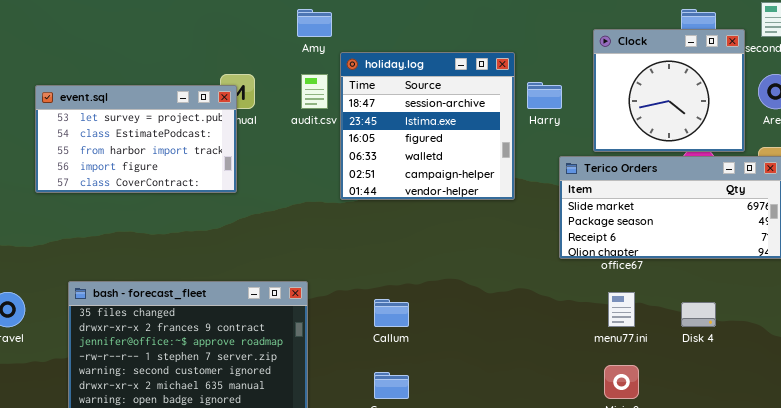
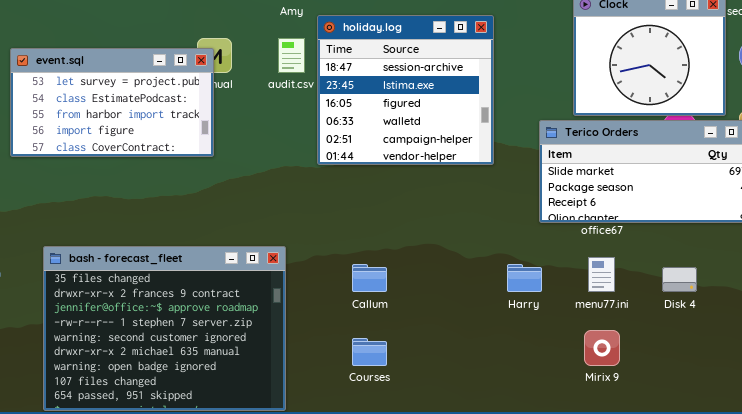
Harry: [527,82,562,109] -> [507,264,542,292], moved

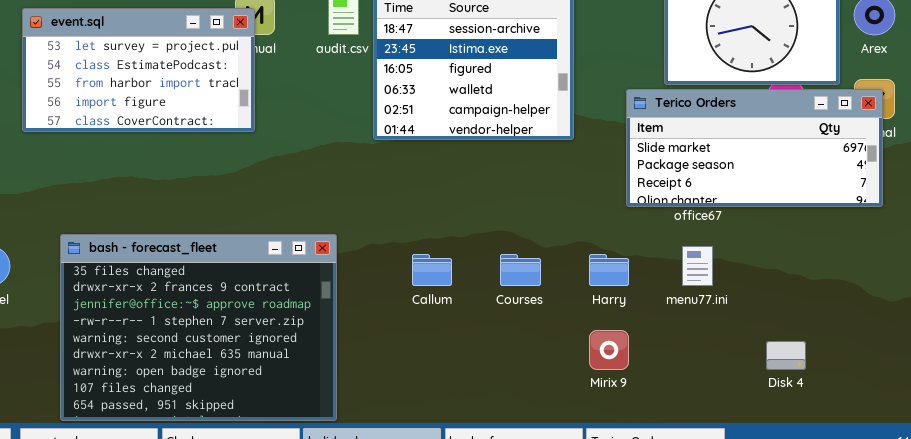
Disk 4: [662,267,697,292] -> [766,341,806,370], moved
Mirix 9: [584,330,620,366] -> [589,330,629,370], moved
Courses: [352,338,387,366] -> [500,254,541,286], moved

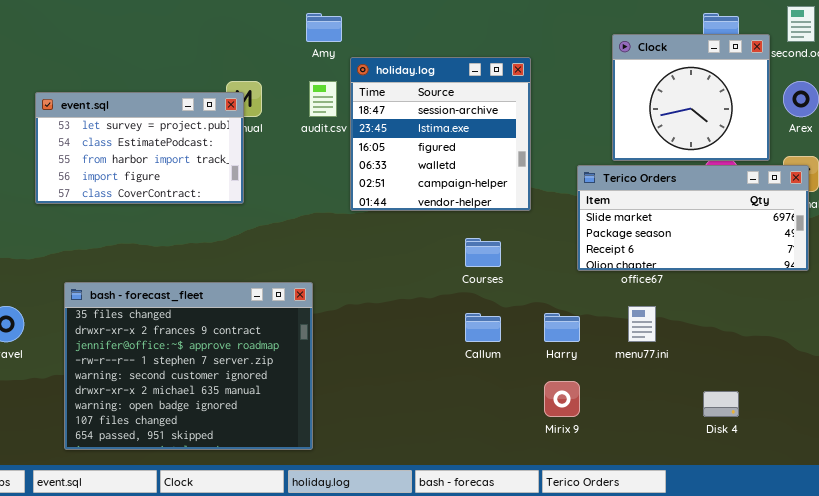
bash - forecast_fleet: [60,234,337,421] -> [64,282,313,450], moved
Callum: [412,254,452,286] -> [465,313,501,342], moved
Courses: [500,254,541,286] -> [465,238,501,267], moved

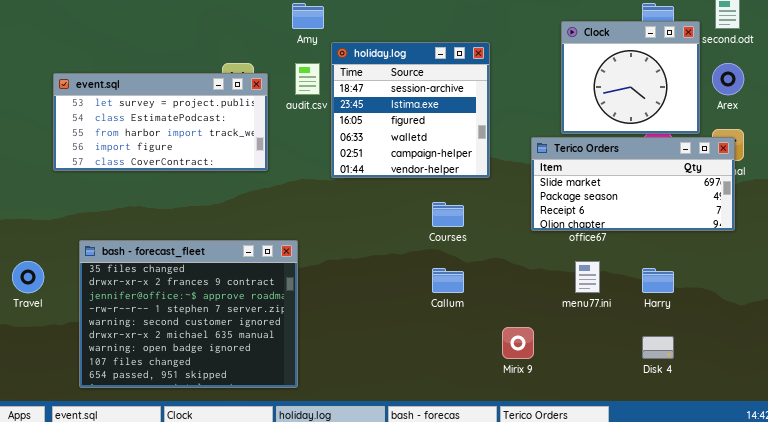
event.sql: [35,92,244,204] -> [53,73,268,171], resized
Harry: [544,313,580,342] -> [642,268,674,293], moved

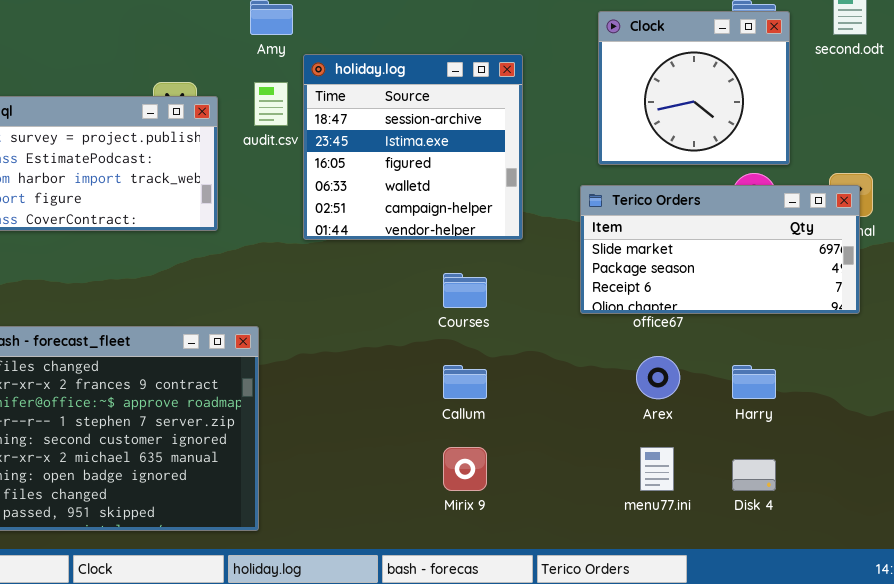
Clock: [561,21,700,134] -> [598,11,790,165], moved
Arex: [712,63,744,95] -> [636,356,680,399], moved
menu77.ini: [575,261,600,293] -> [640,447,674,491], moved
Mirix 9: [502,327,534,359] -> [443,447,487,491], moved

